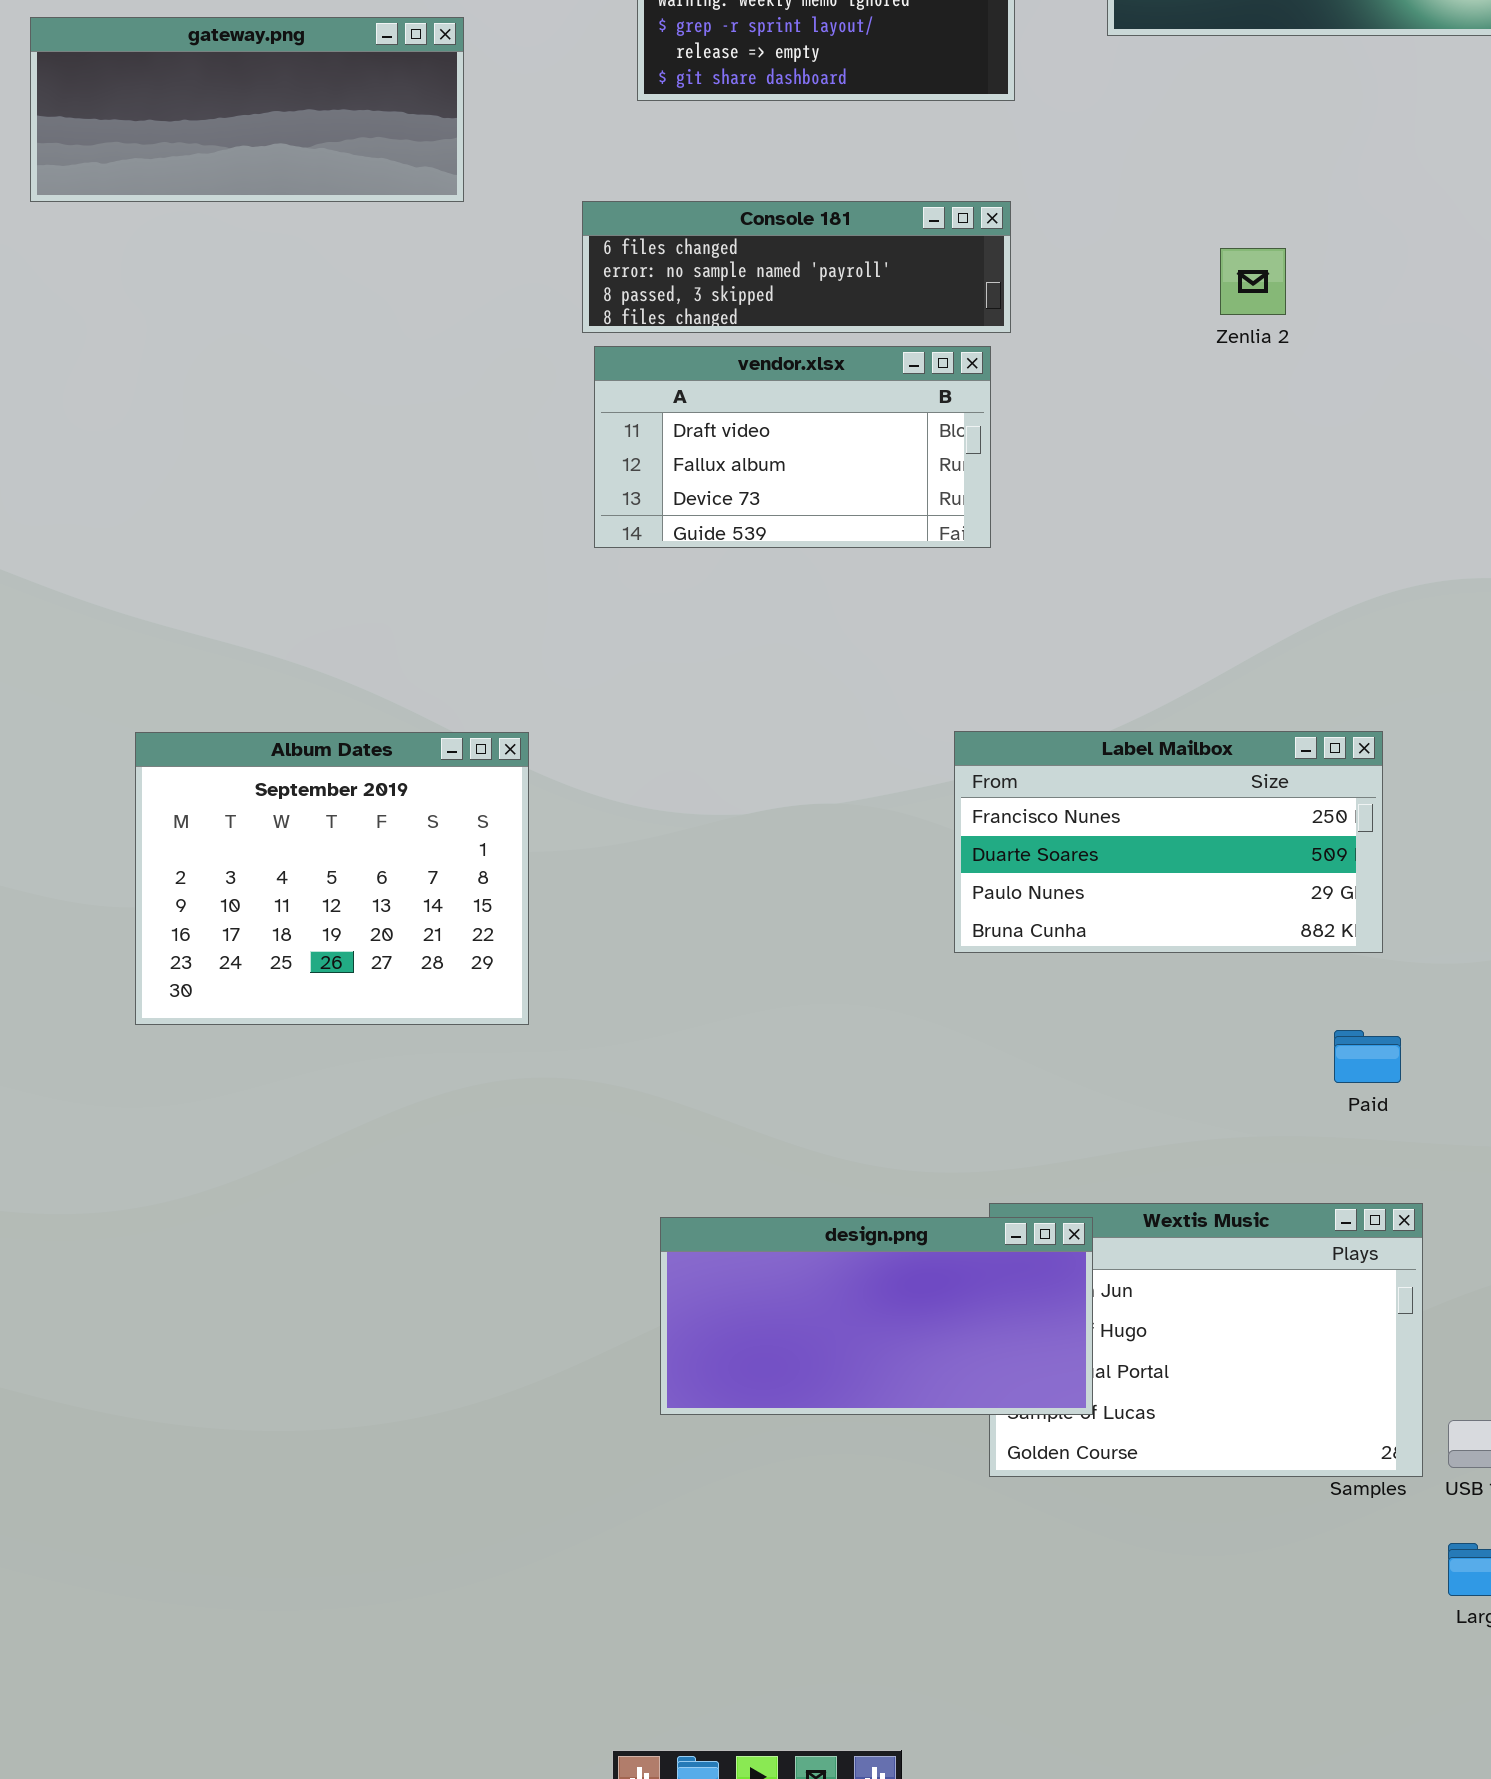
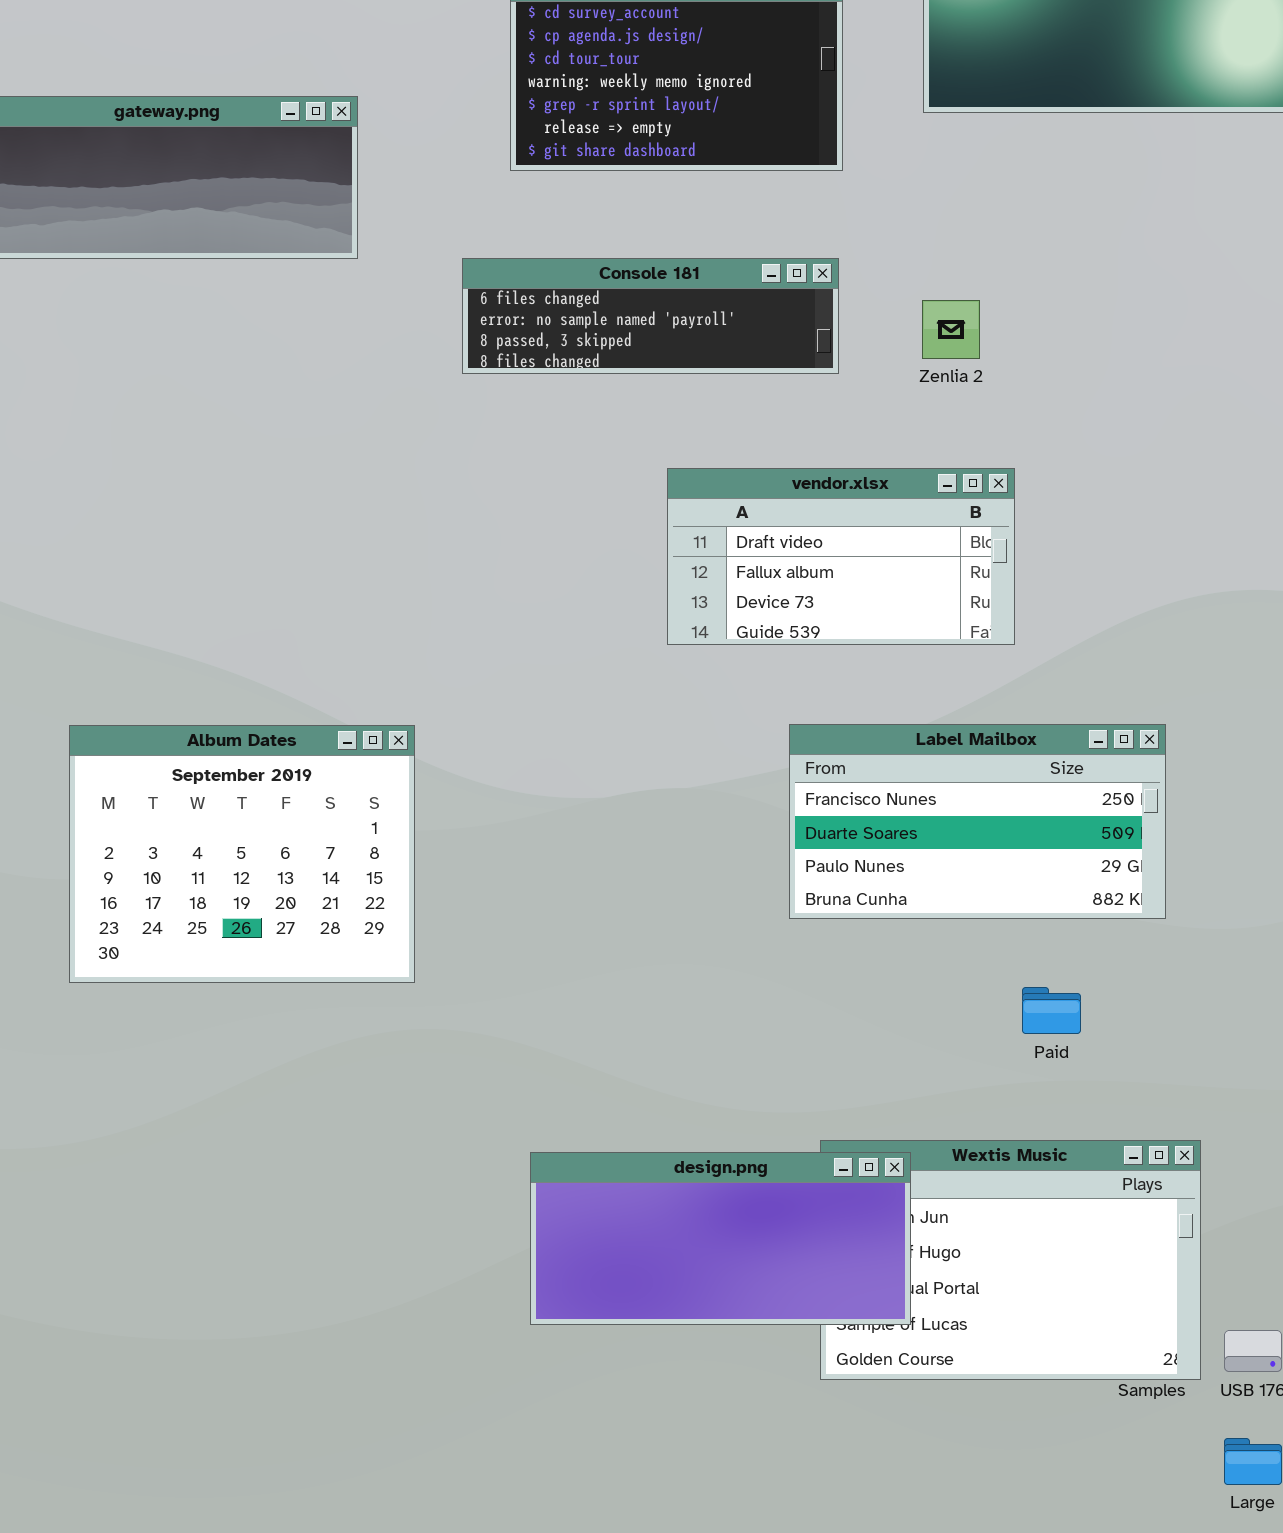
Zenlia 2: [1220,248,1286,315] -> [922,300,980,359], moved
vendor.xlsx: [594,346,991,548] -> [667,468,1015,645], moved
Paid: [1334,1030,1401,1083] -> [1022,987,1081,1034], moved

